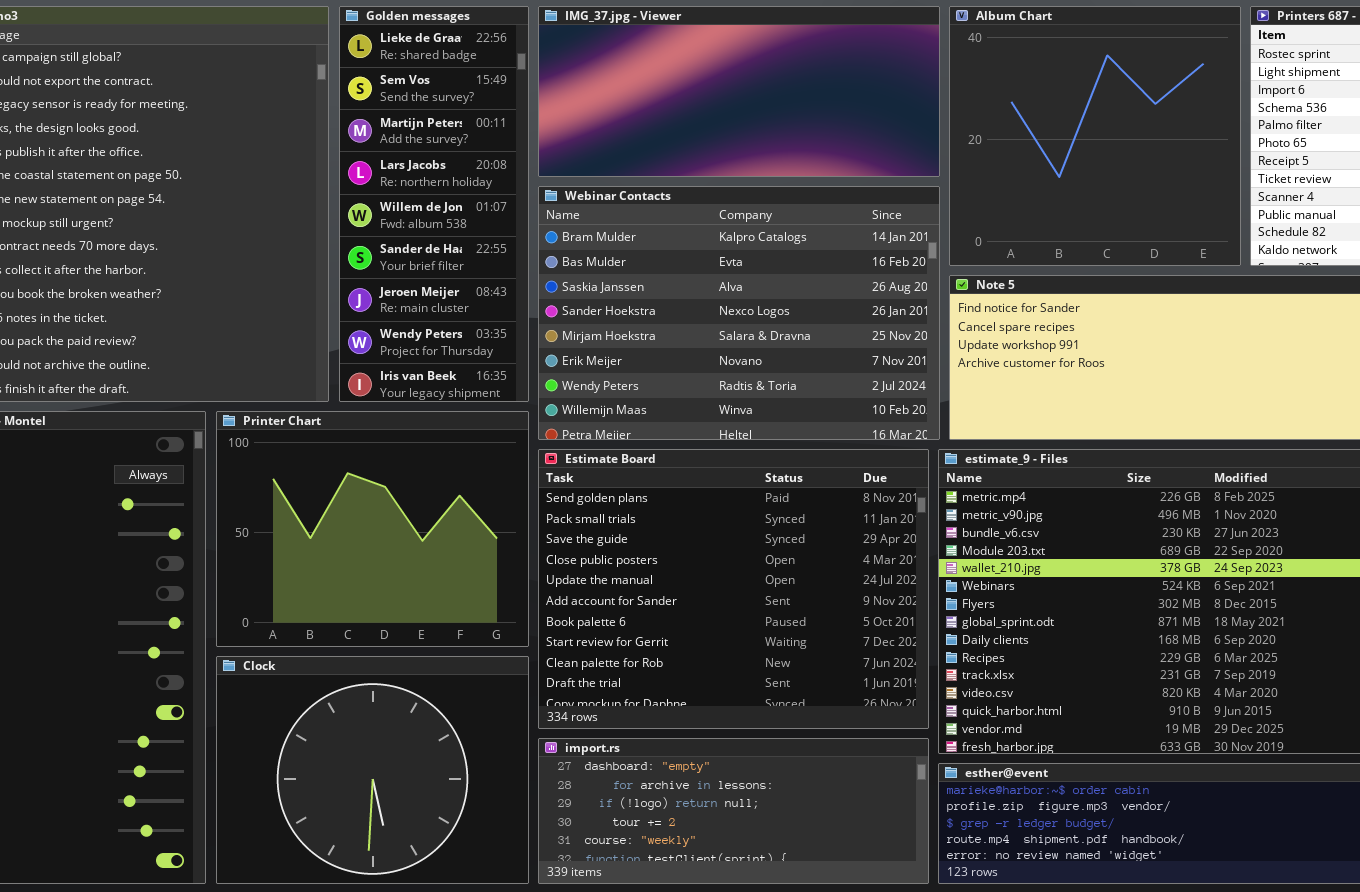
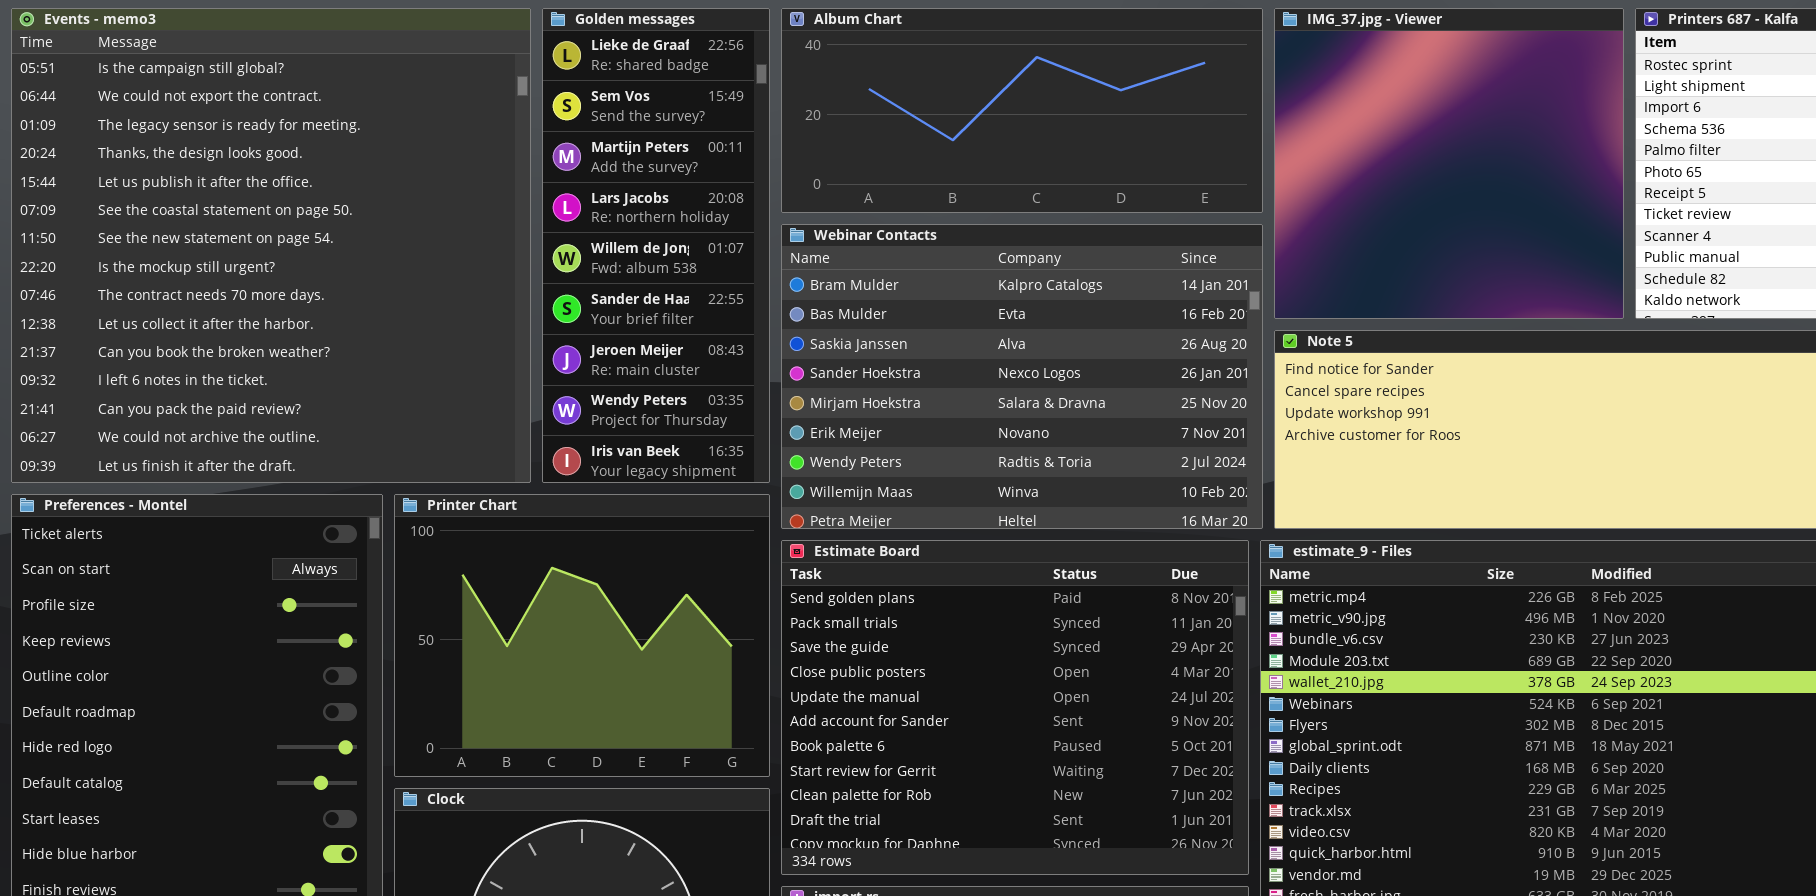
IMG_37.jpg - Viewer: [538,6,940,177] -> [1274,8,1624,319], moved, resized
Album Chart: [949,6,1241,266] -> [781,8,1263,213], moved, resized

